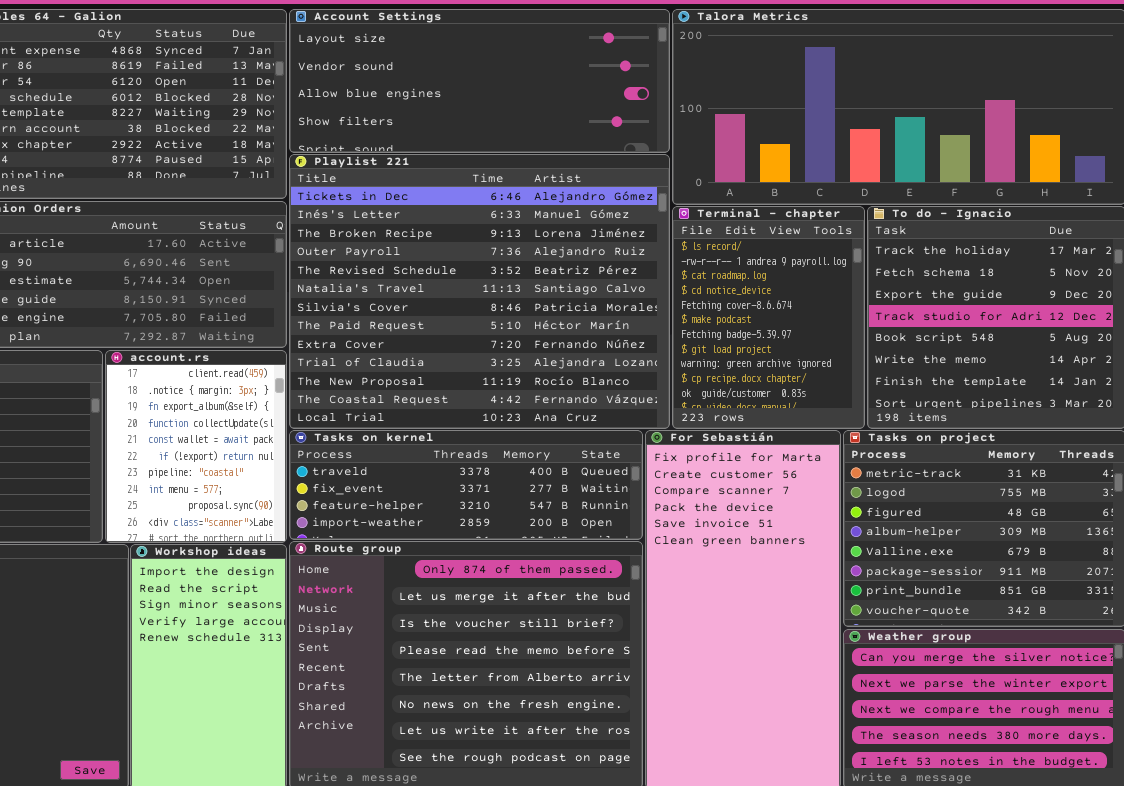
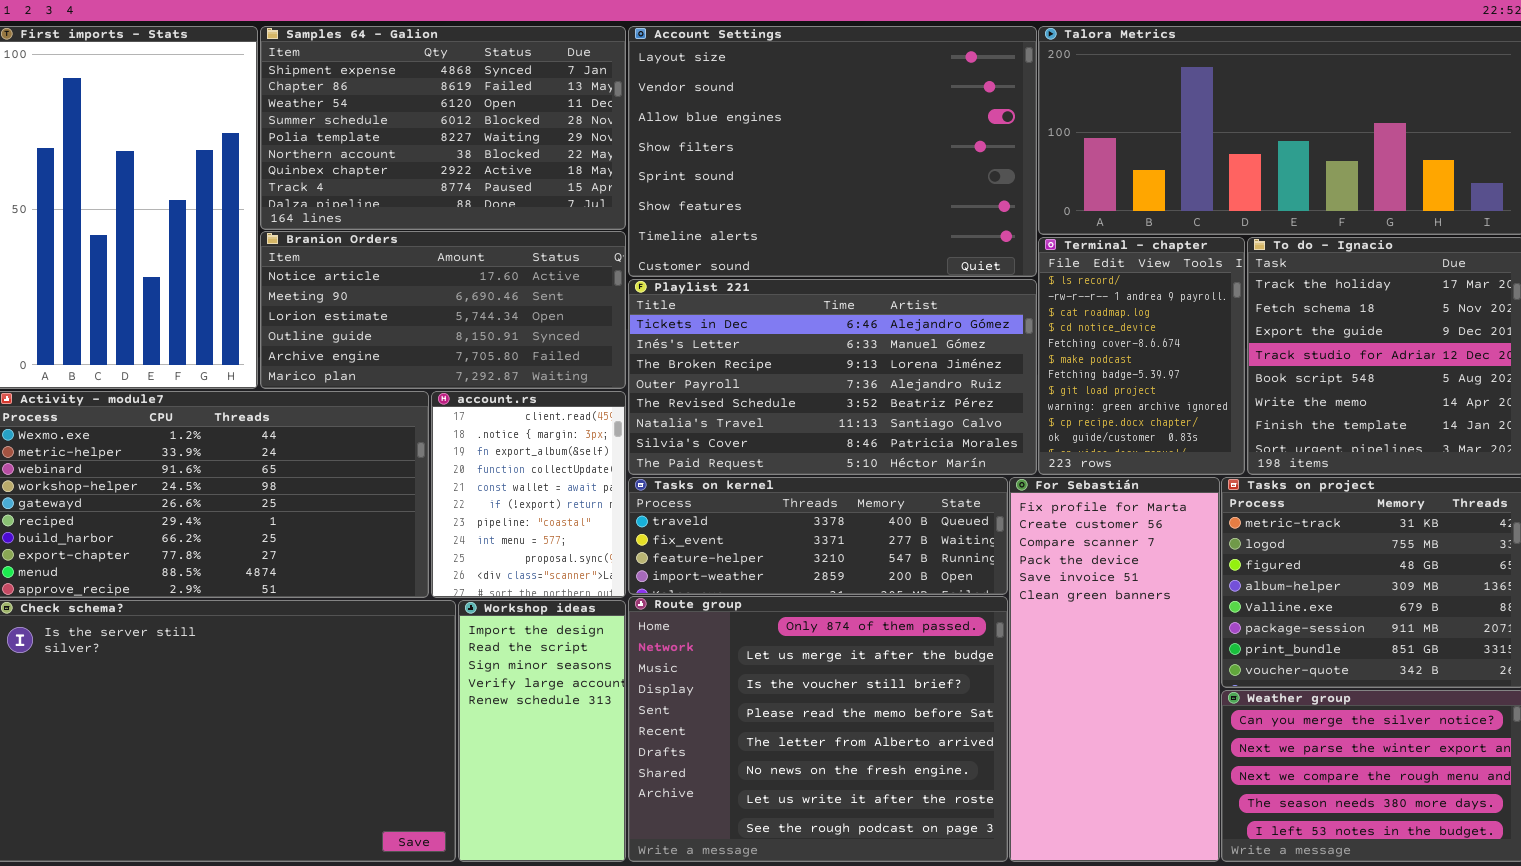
Account Settings: [289,9,670,153] -> [628,26,1037,277], resized
Playlist 221: [289,154,670,429] -> [628,279,1037,475], resized

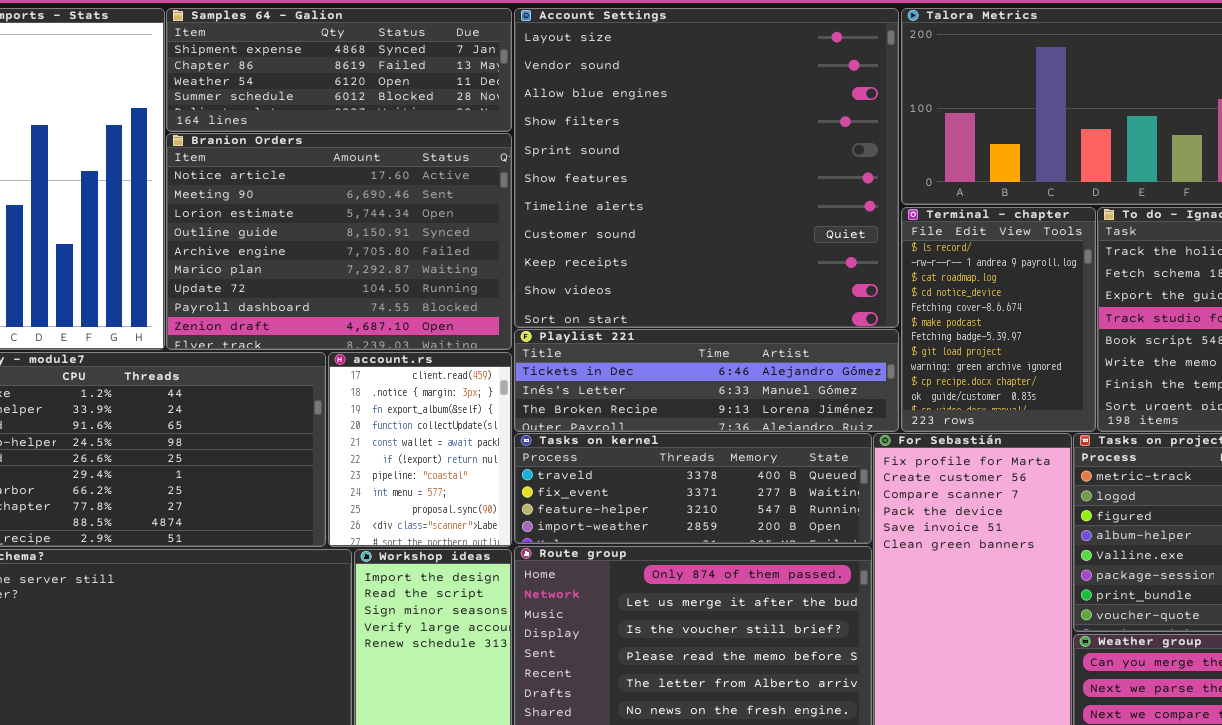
Samples 64 - Galion: [260,26,626,230] -> [166,8,512,132], resized
Account Settings: [628,26,1037,277] -> [514,8,899,328], resized
Branion Orders: [260,231,626,389] -> [166,133,512,350], resized
Playlist 221: [628,279,1037,475] -> [514,329,899,432], resized

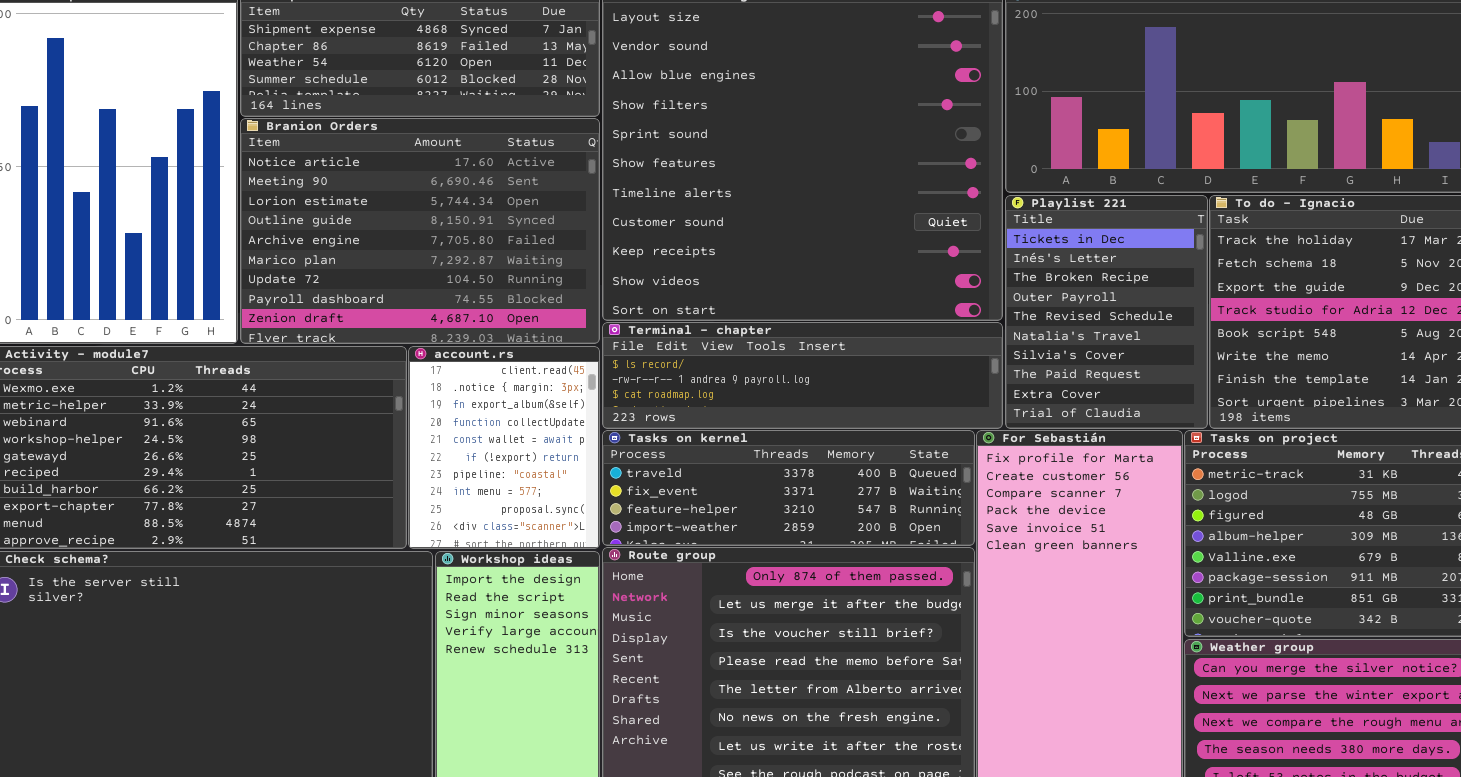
Terminal - chapter: [901,207,1096,432] -> [602,322,1003,429], moved, resized
Playlist 221: [514,329,899,432] -> [1005,195,1208,429], moved, resized

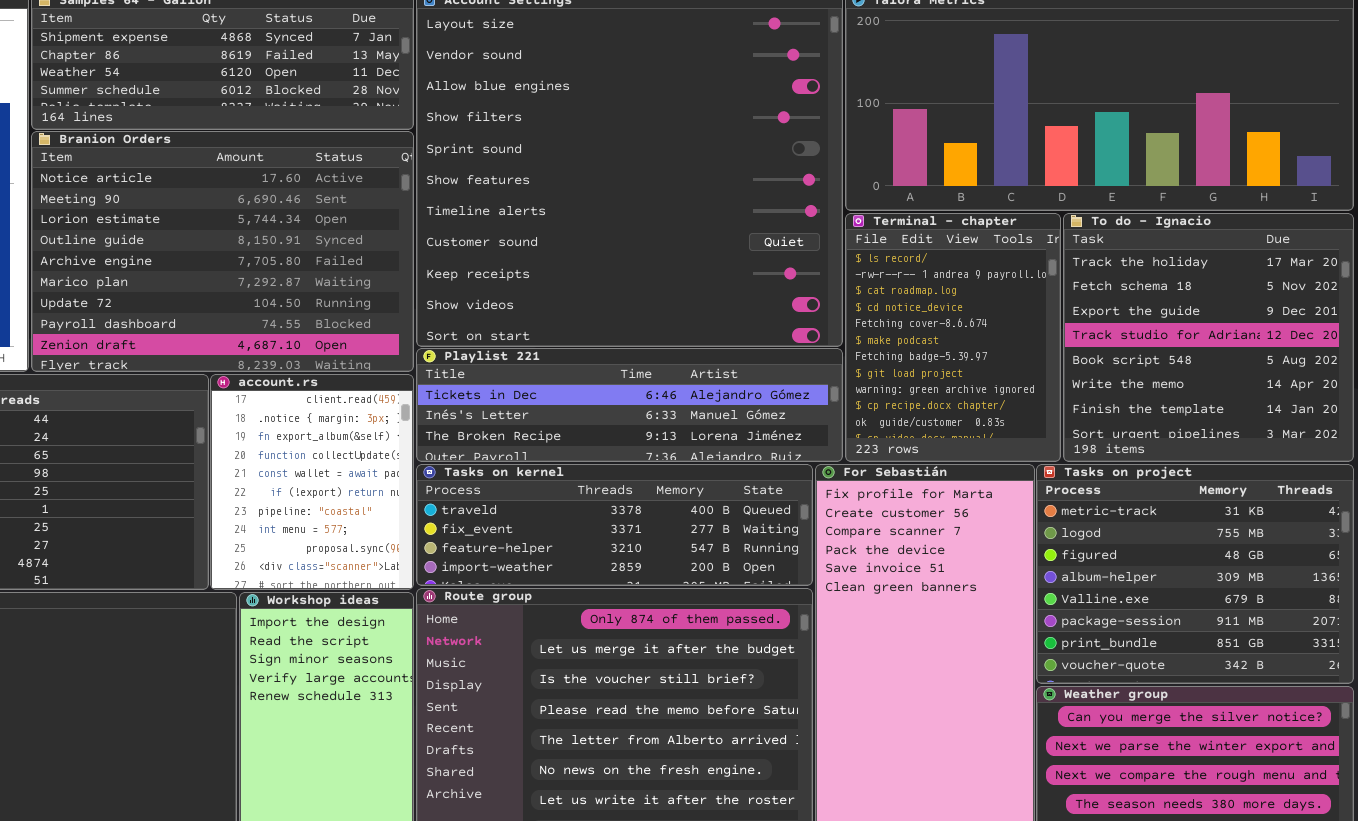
Playlist 221: [1005,195,1208,429] -> [416,348,843,462], moved, resized
Terminal - chapter: [602,322,1003,429] -> [845,213,1061,462], moved, resized

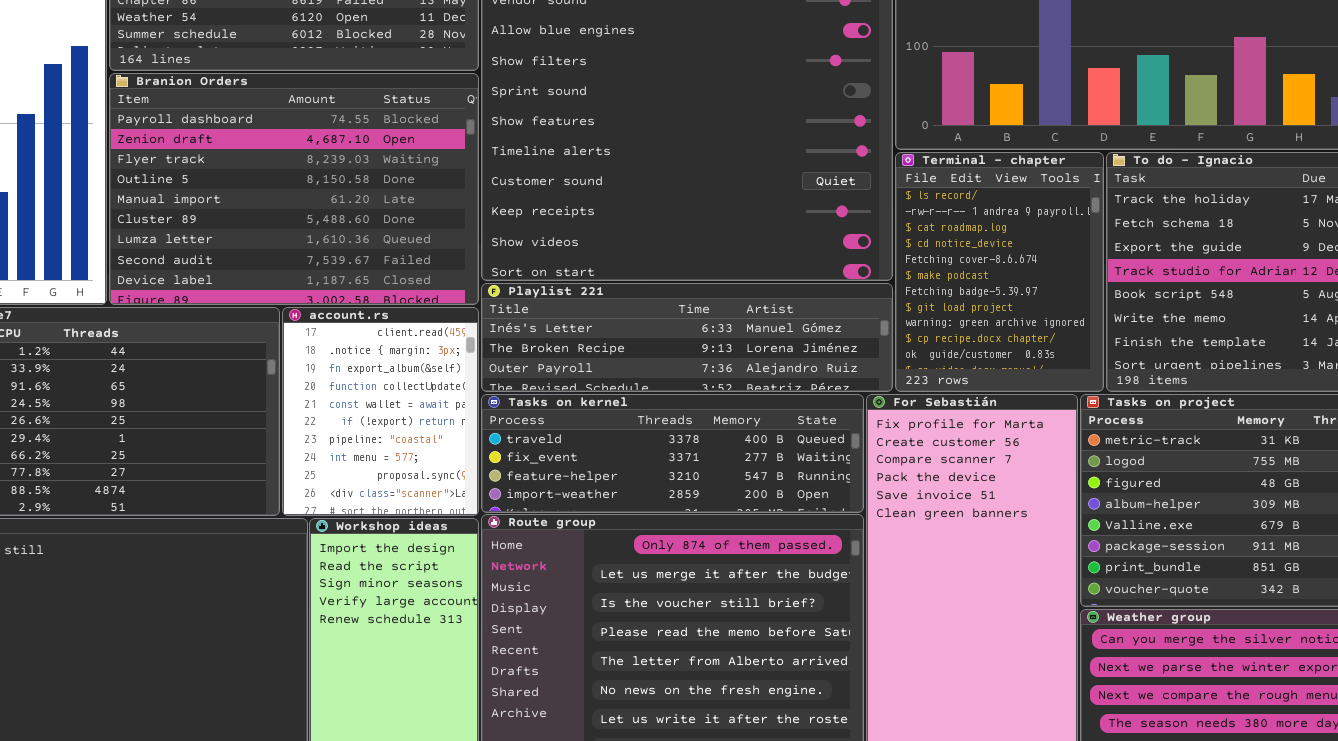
Branion Orders: [31,131,414,372] -> [109,73,479,305], scrolled down 7 rows
Playlist 221: [416,348,843,462] -> [481,283,893,392], scrolled down 1 row

